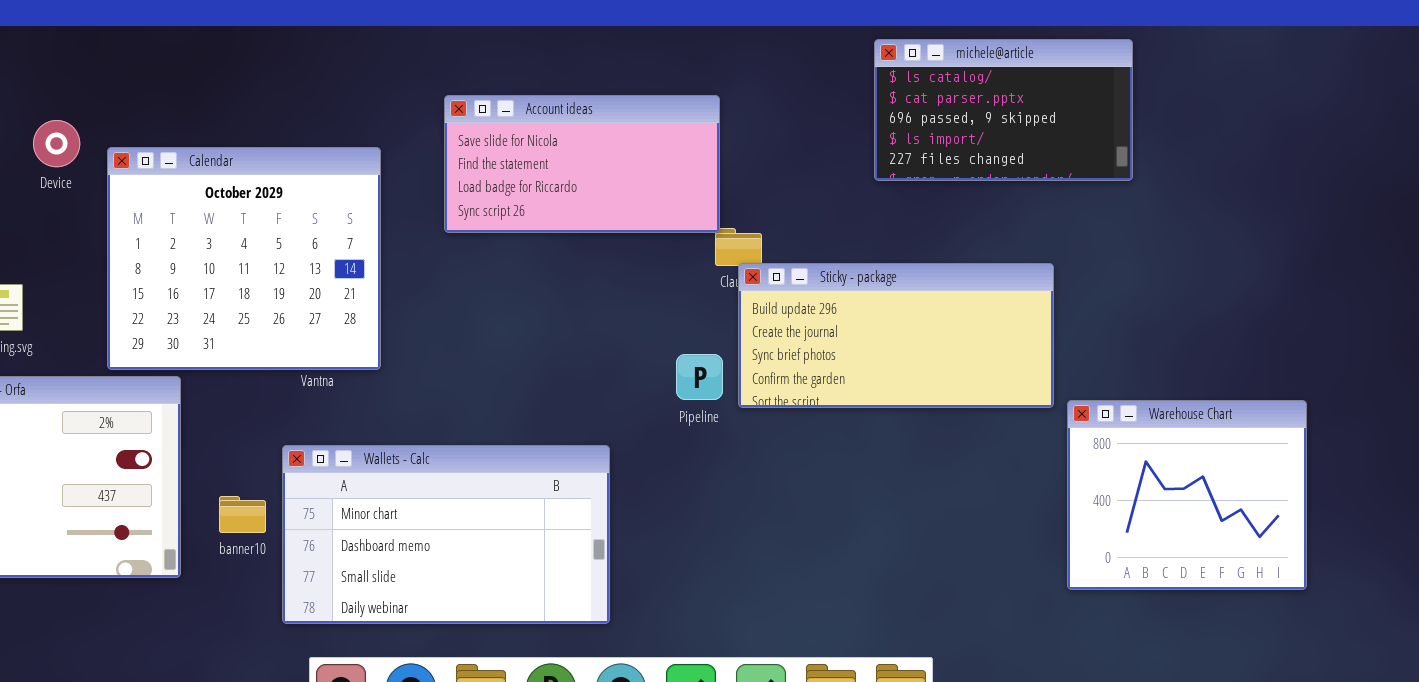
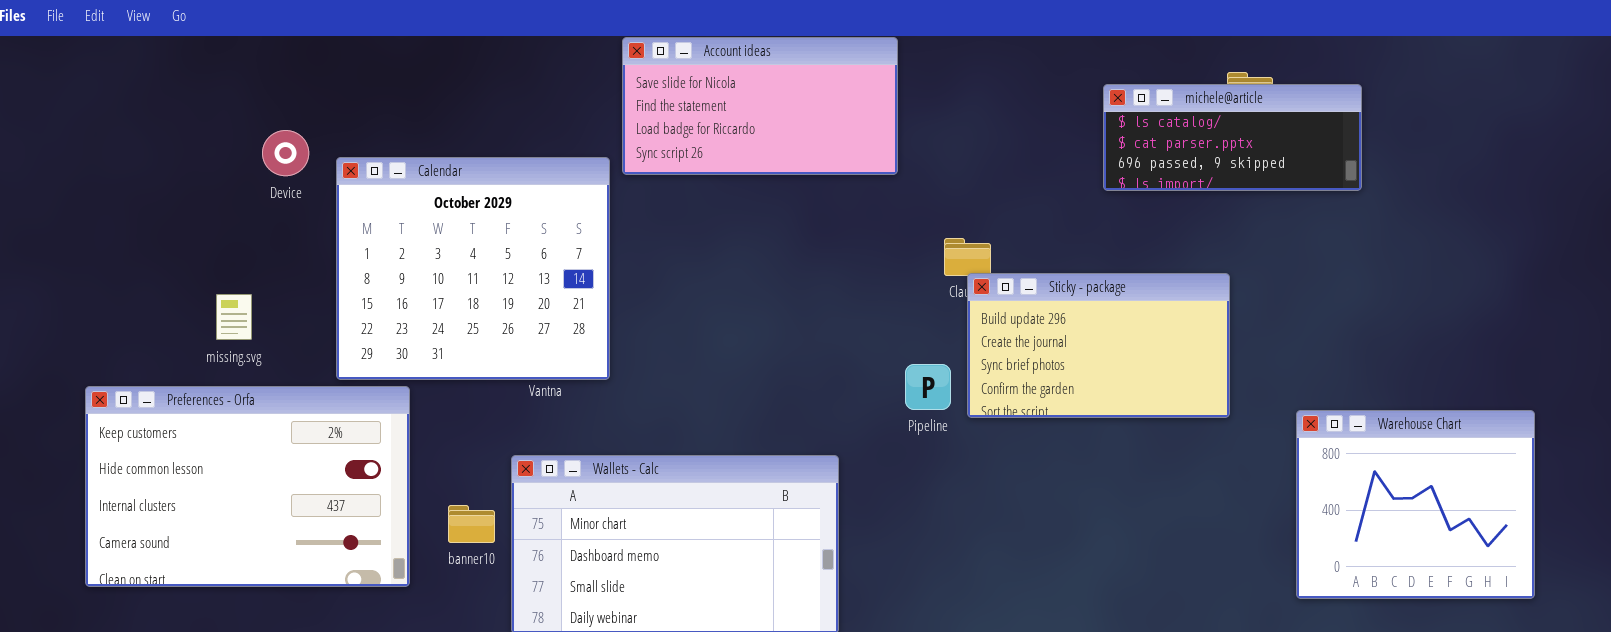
michele@article: [874,39,1133,181] -> [1103,84,1362,191], resized
Account ideas: [444,95,720,233] -> [622,37,898,175], moved
Sticky - package: [738,263,1054,408] -> [967,273,1230,418], resized

